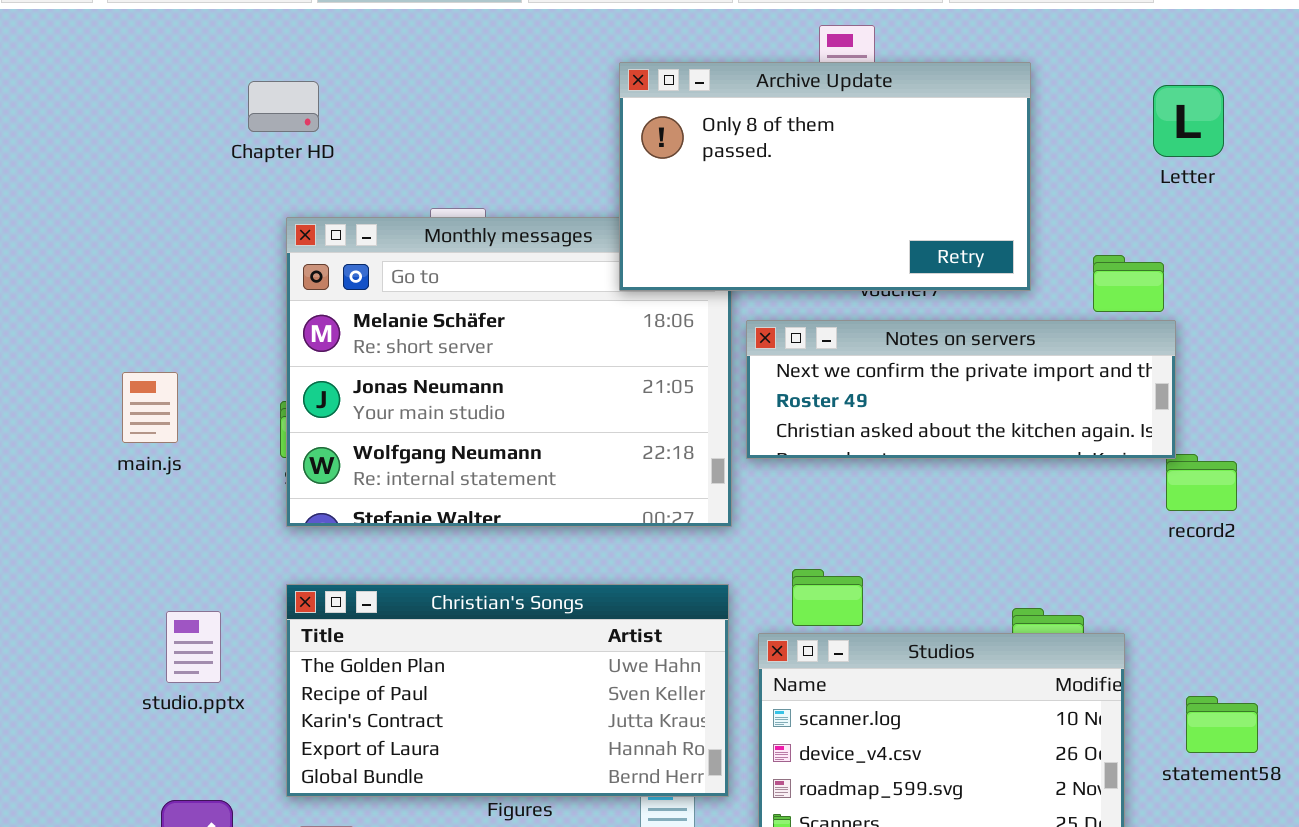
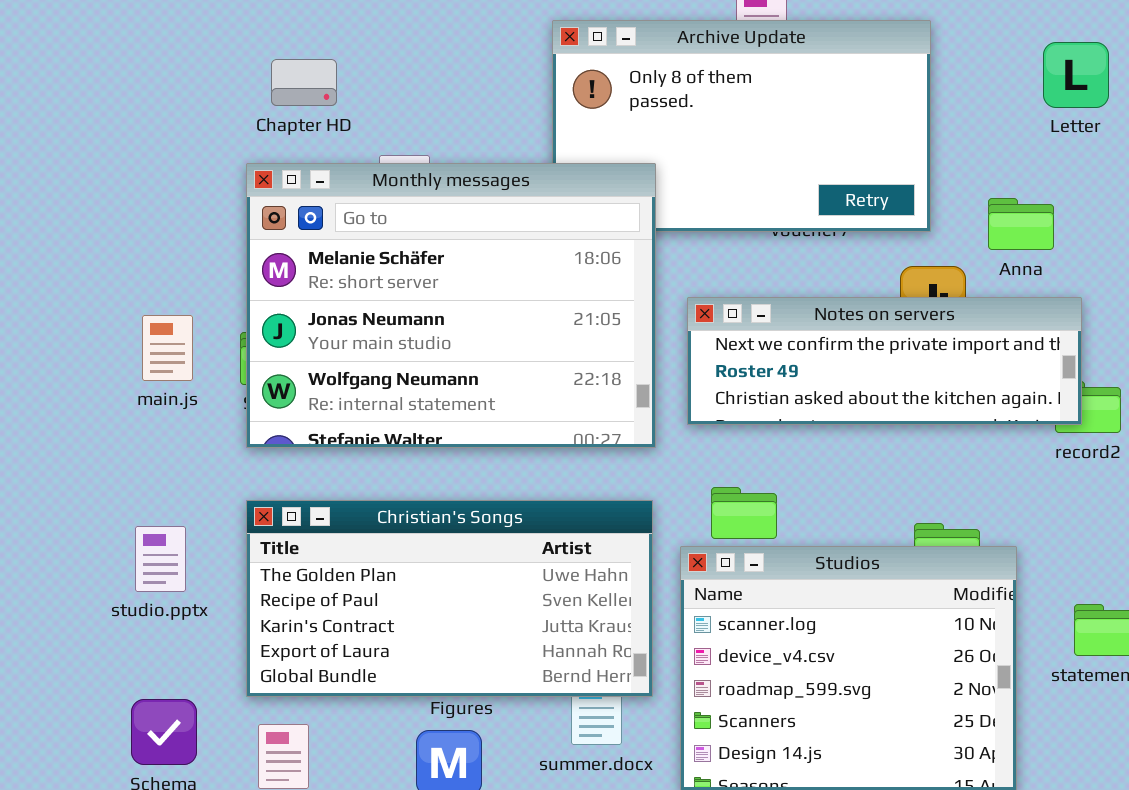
Chapter HD: [248,81,319,132] -> [271,59,337,106], moved
Monthly messages: [286,217,732,527] -> [246,163,656,448], raised
Notes on servers: [746,320,1176,459] -> [687,297,1082,425], moved
main.js: [122,372,178,443] -> [142,315,193,381], moved

